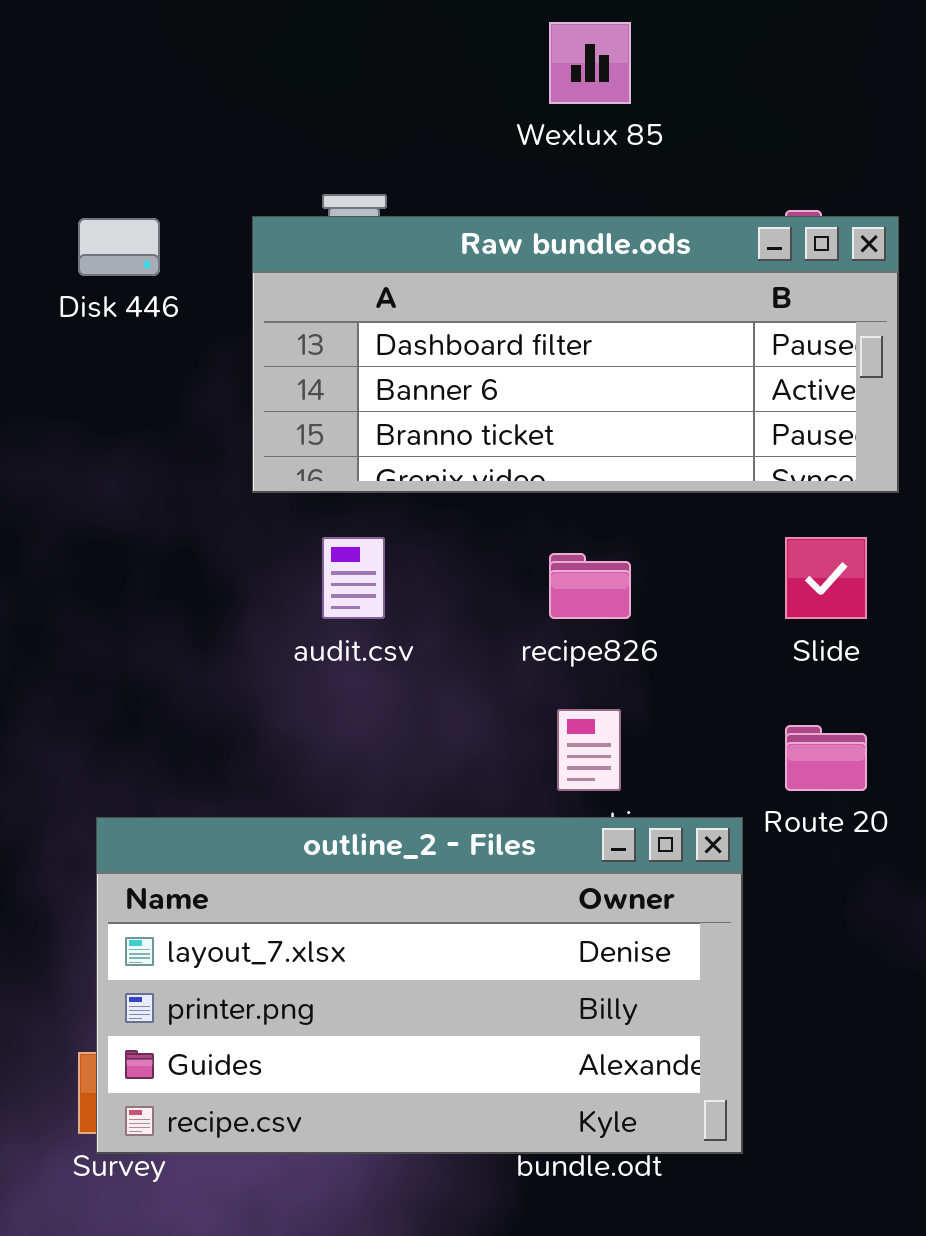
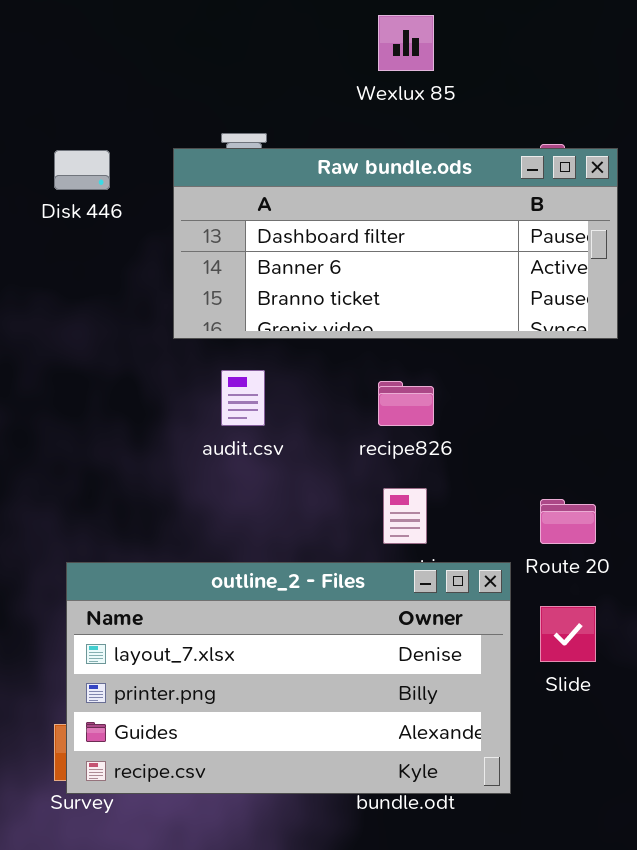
Slide: [785,537,867,619] -> [540,606,596,662], moved

